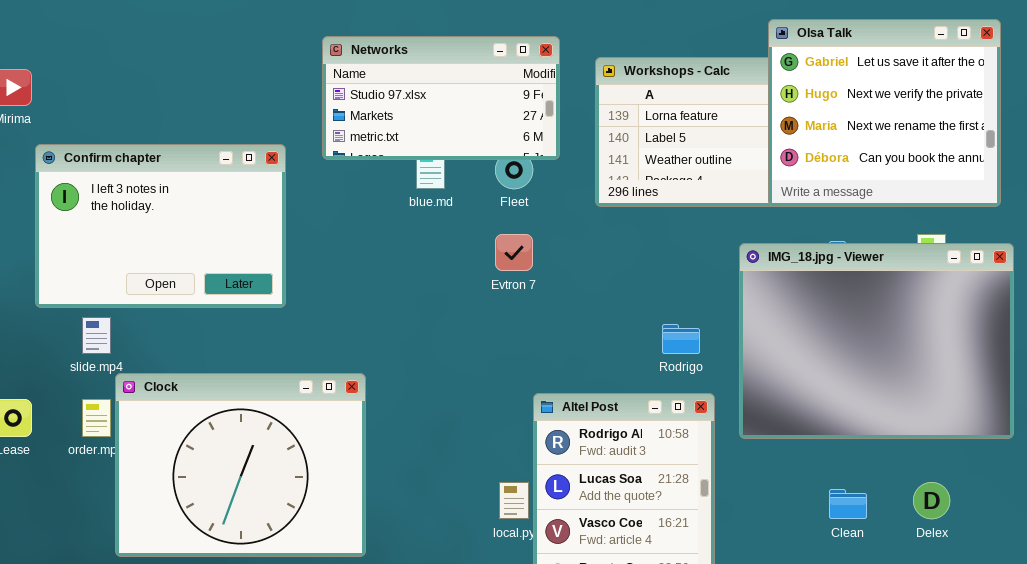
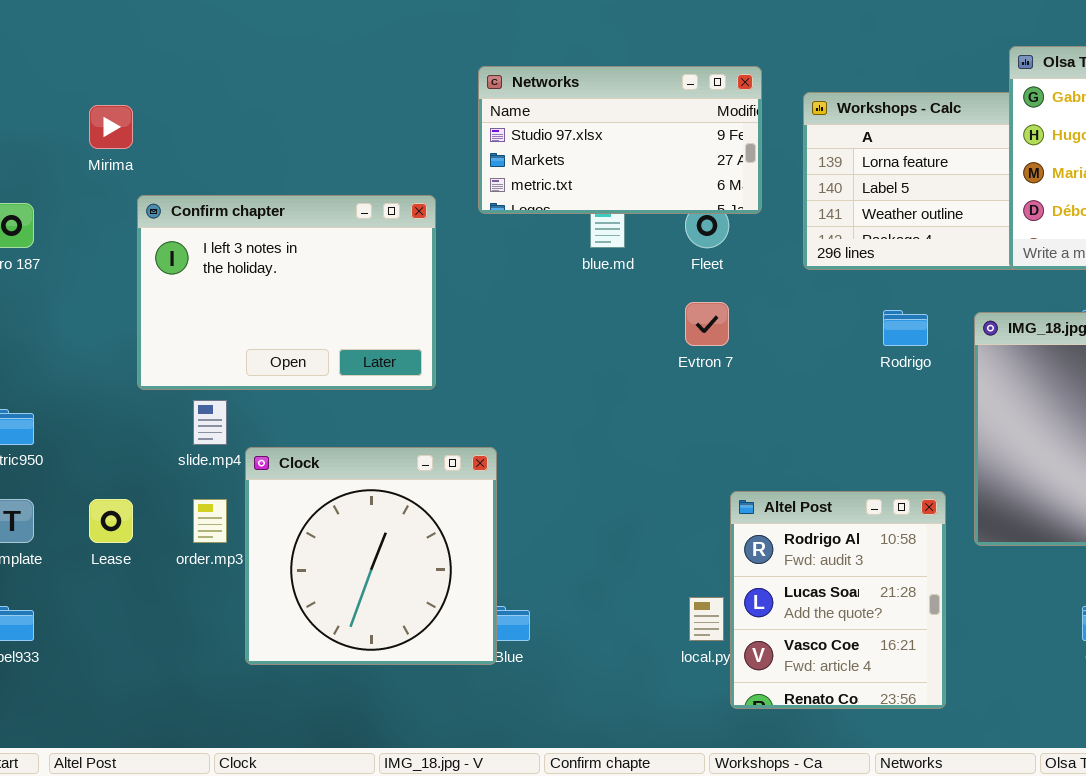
Rodrigo: [662,324,700,354] -> [883,310,928,346], moved
Clock: [115,373,366,557] -> [245,447,497,665], moved, resized

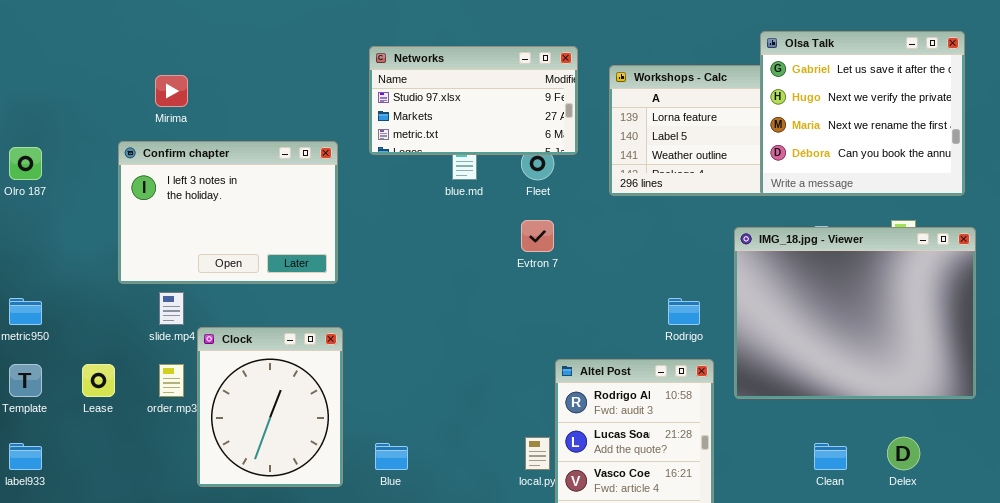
Mirima: [89,105,133,149] -> [155,75,188,107], moved
Rodrigo: [883,310,928,346] -> [668,298,700,325], moved
Clock: [245,447,497,665] -> [197,327,343,487], resized

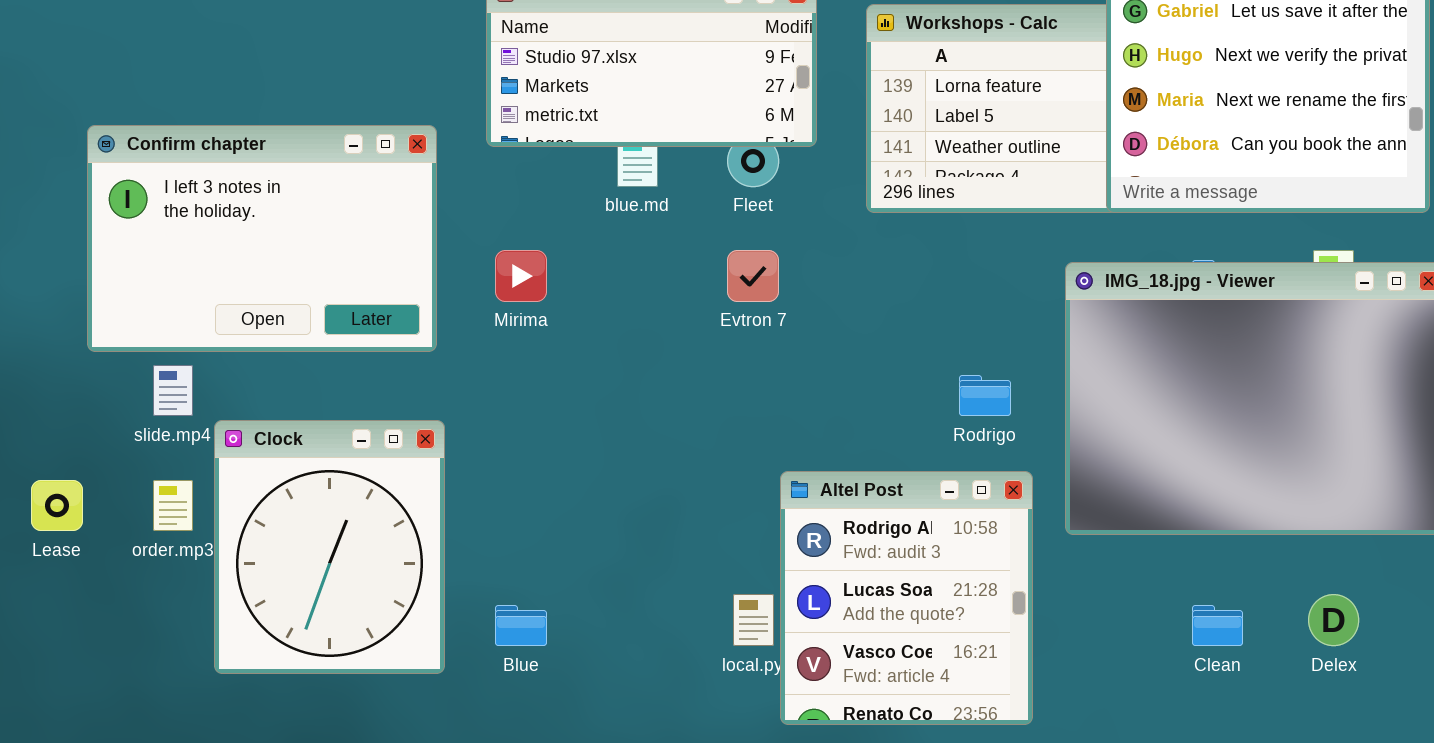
Mirima: [155,75,188,107] -> [495,250,547,302], moved

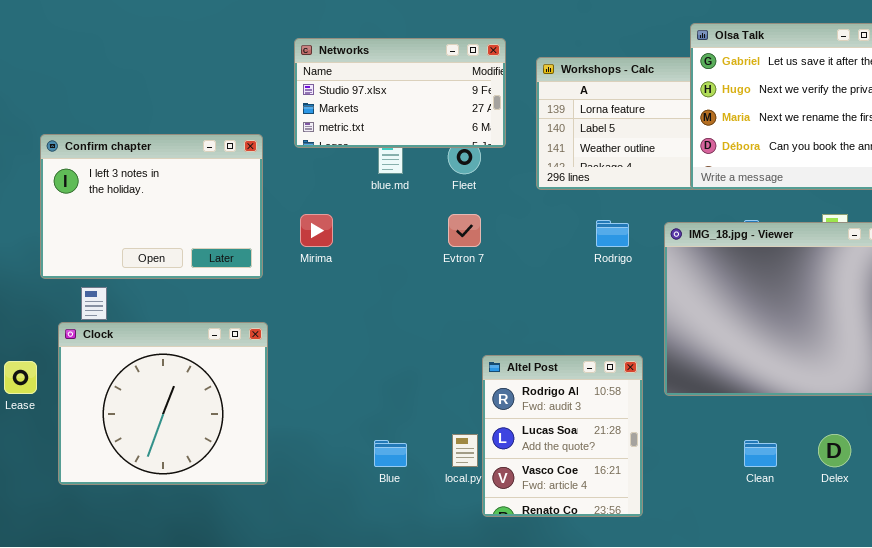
Rodrigo: [959,375,1011,416] -> [596,220,629,247], moved
Clock: [214,420,445,674] -> [58,322,268,485], resized
Blue: [495,605,547,646] -> [374,440,407,467], moved

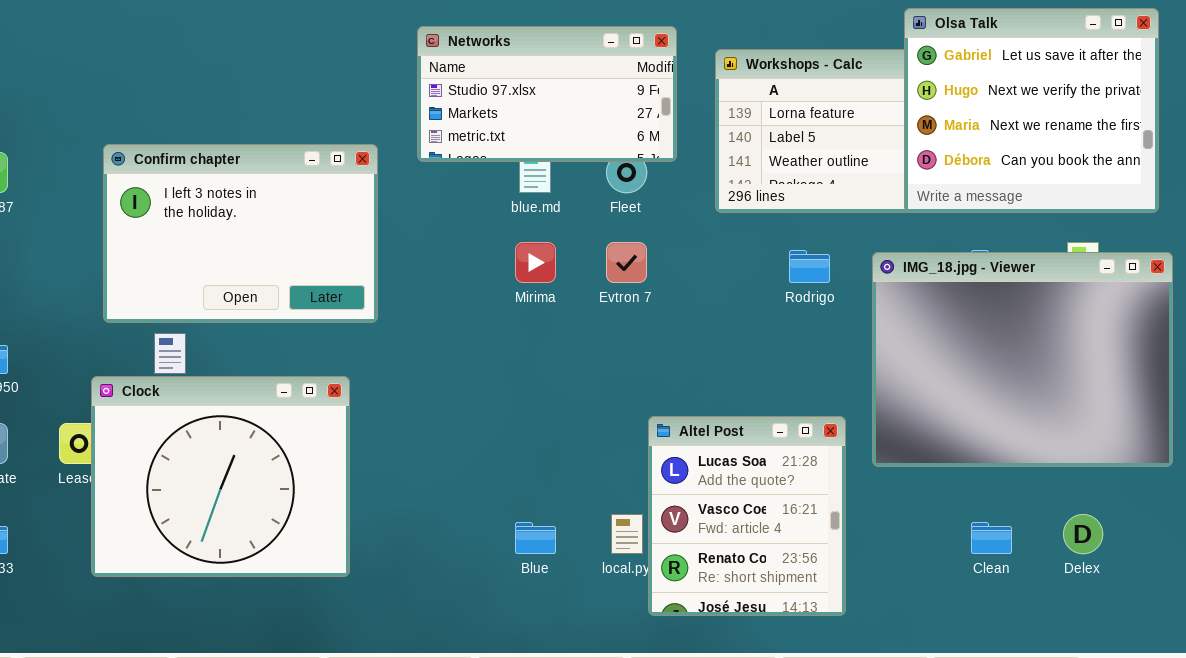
Mirima: [300,214,333,247] -> [515,242,556,283], moved
Clock: [58,322,268,485] -> [91,376,350,577], moved
Altel Post: [482,355,643,517] -> [648,416,846,616], scrolled down 1 row

